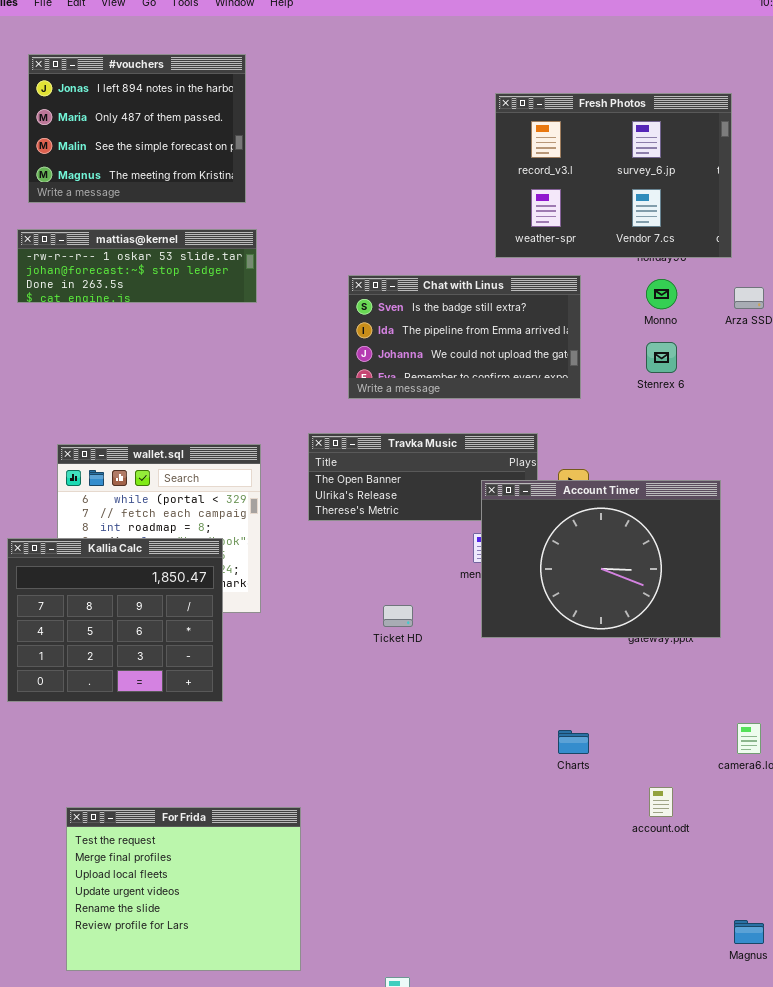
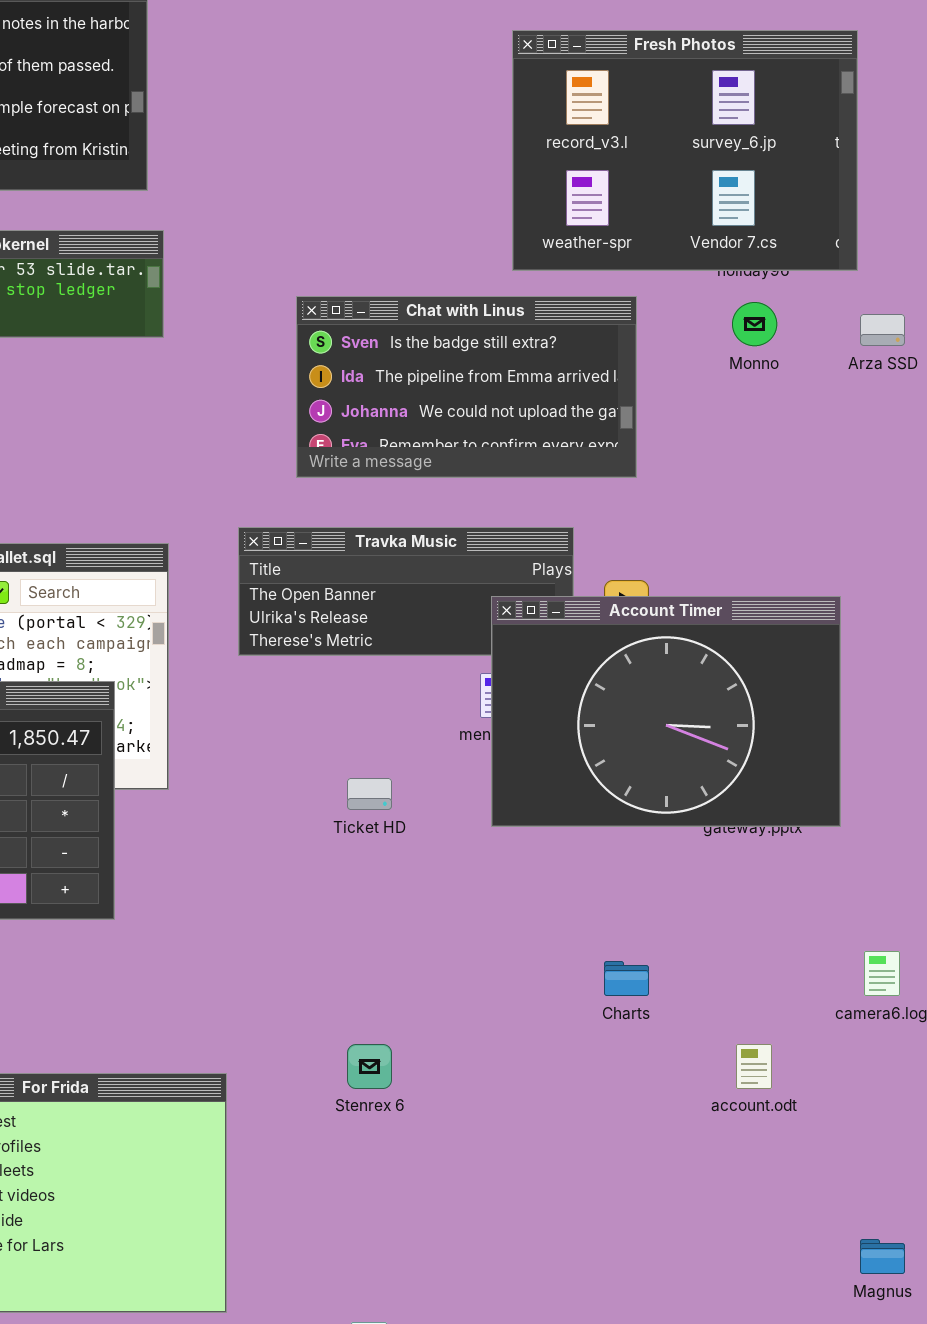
Stenrex 6: [646,342,677,373] -> [347,1044,392,1089], moved

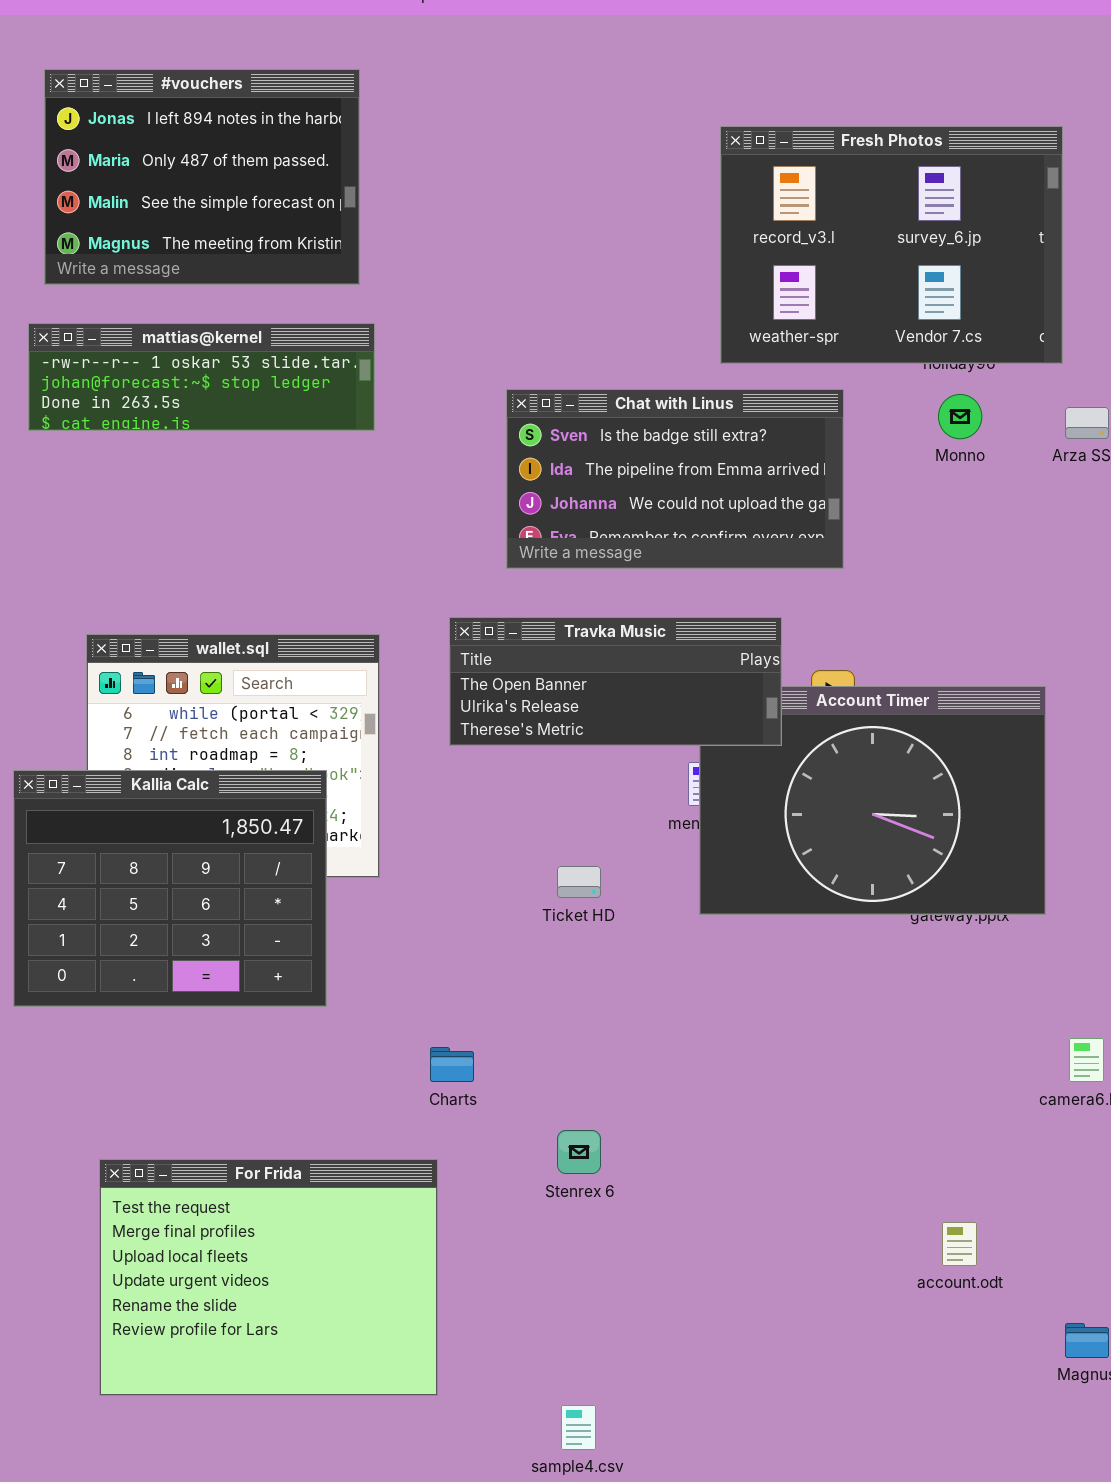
Travka Music: [238,527,574,656] -> [449,617,782,746], raised
Charts: [604,961,649,996] -> [430,1047,474,1082], moved
account.odt: [736,1044,772,1089] -> [942,1222,977,1266], moved

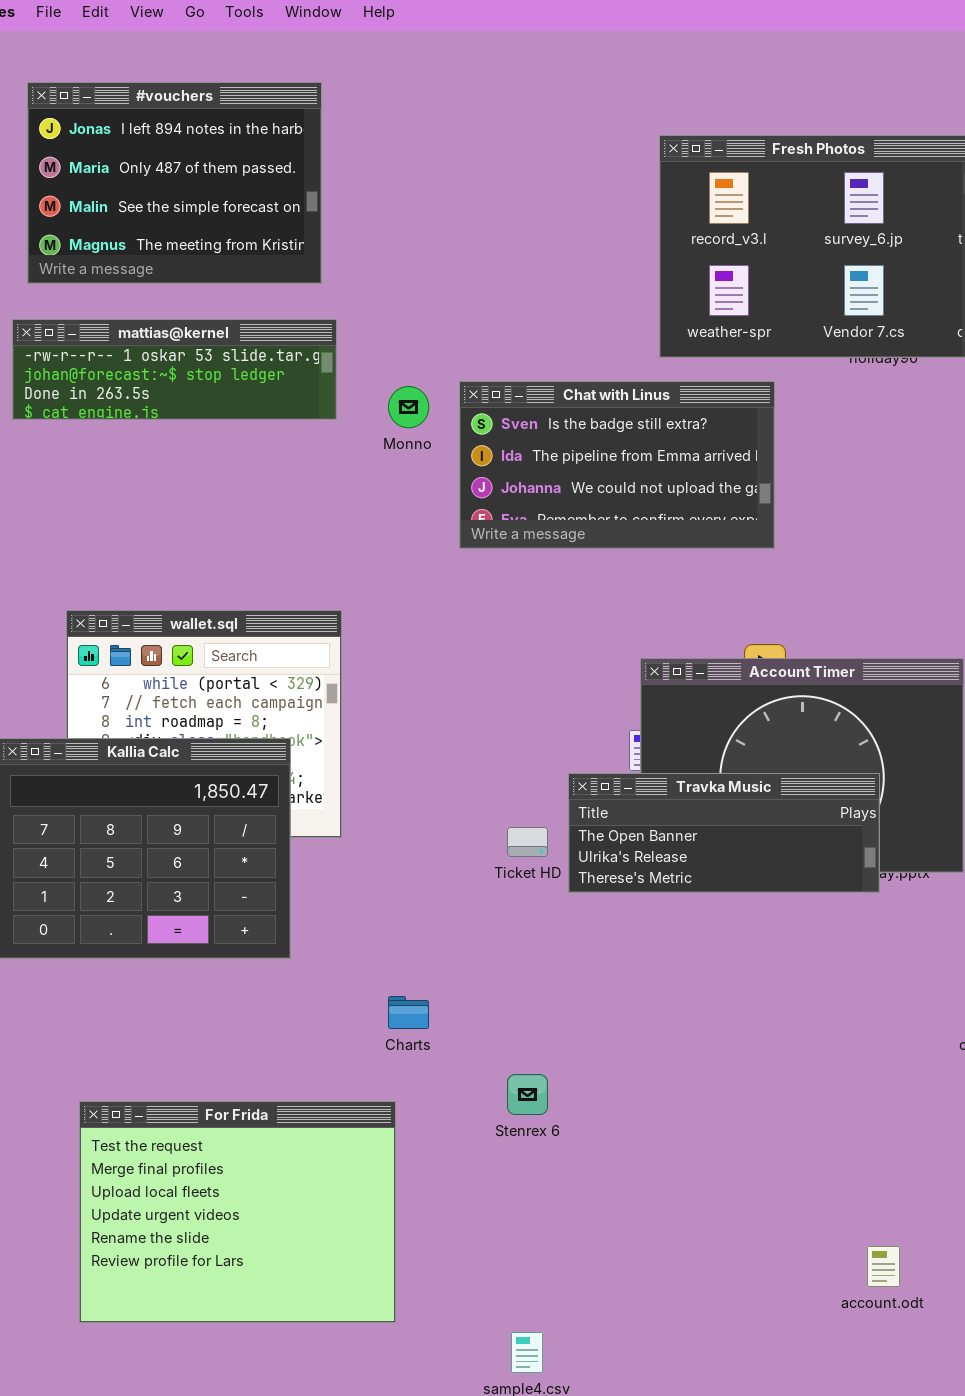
Monno: [938,394,982,439] -> [388,386,429,428], moved
Travka Music: [449,617,782,746] -> [568,773,880,893], moved
account.odt: [942,1222,977,1266] -> [867,1246,900,1287], moved

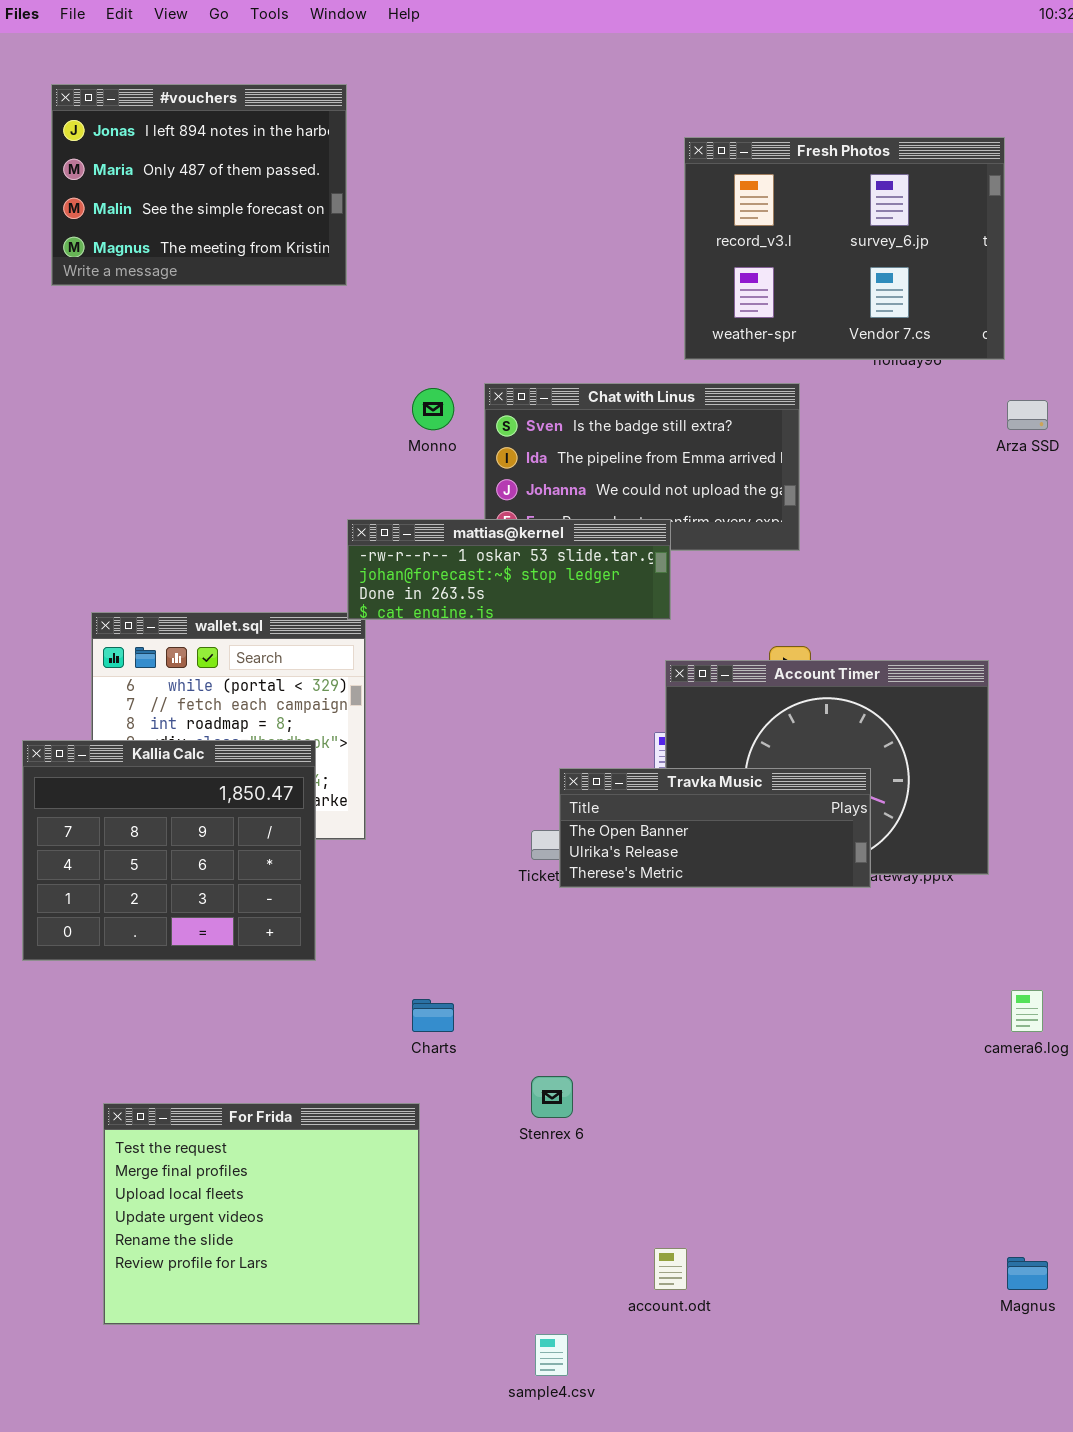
mattias@kernel: [12,319,337,420] -> [347,519,671,620], moved
Travka Music: [568,773,880,893] -> [559,768,871,888], moved
account.odt: [867,1246,900,1287] -> [654,1248,687,1290], moved

